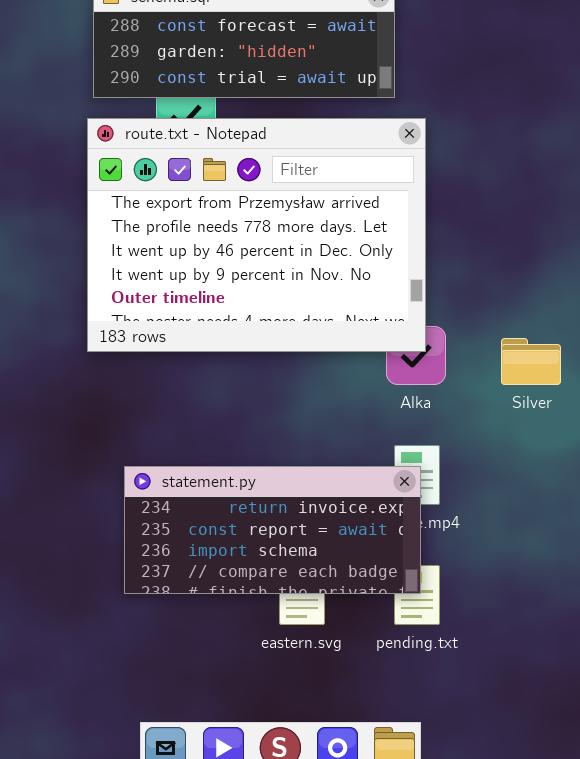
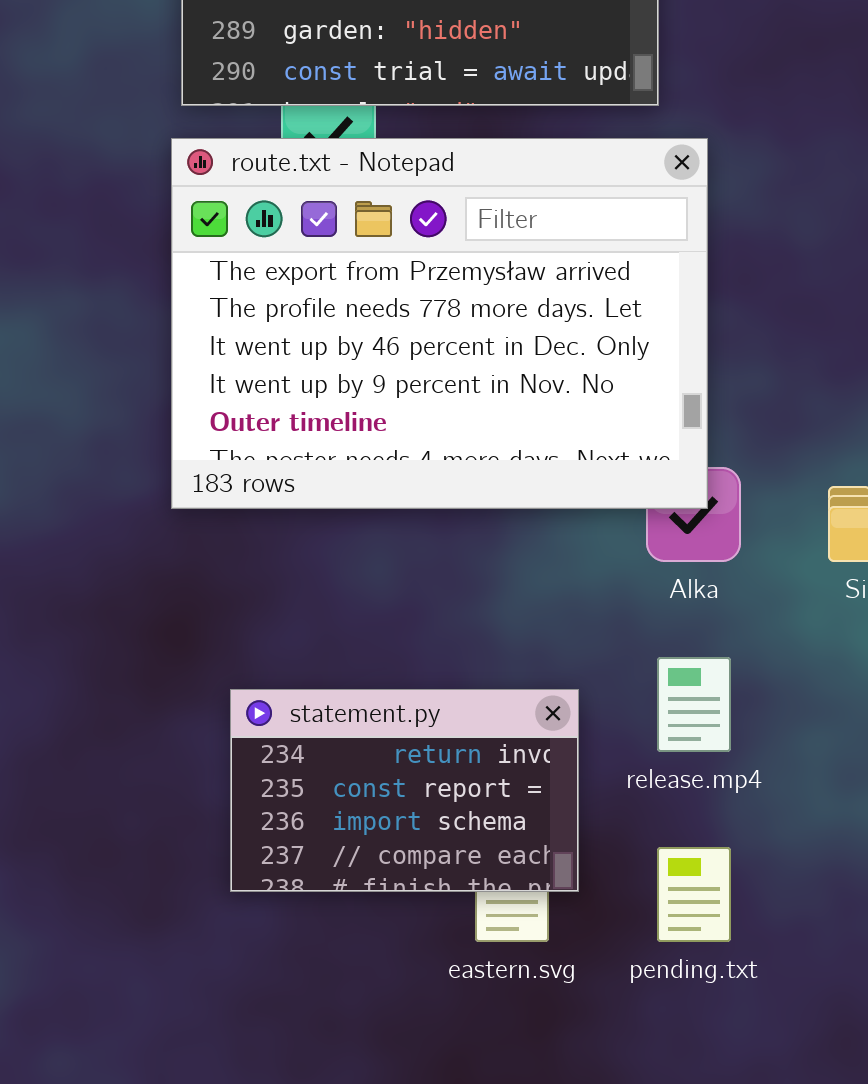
statement.py: [124,466,421,594] -> [230,689,579,892], resized

